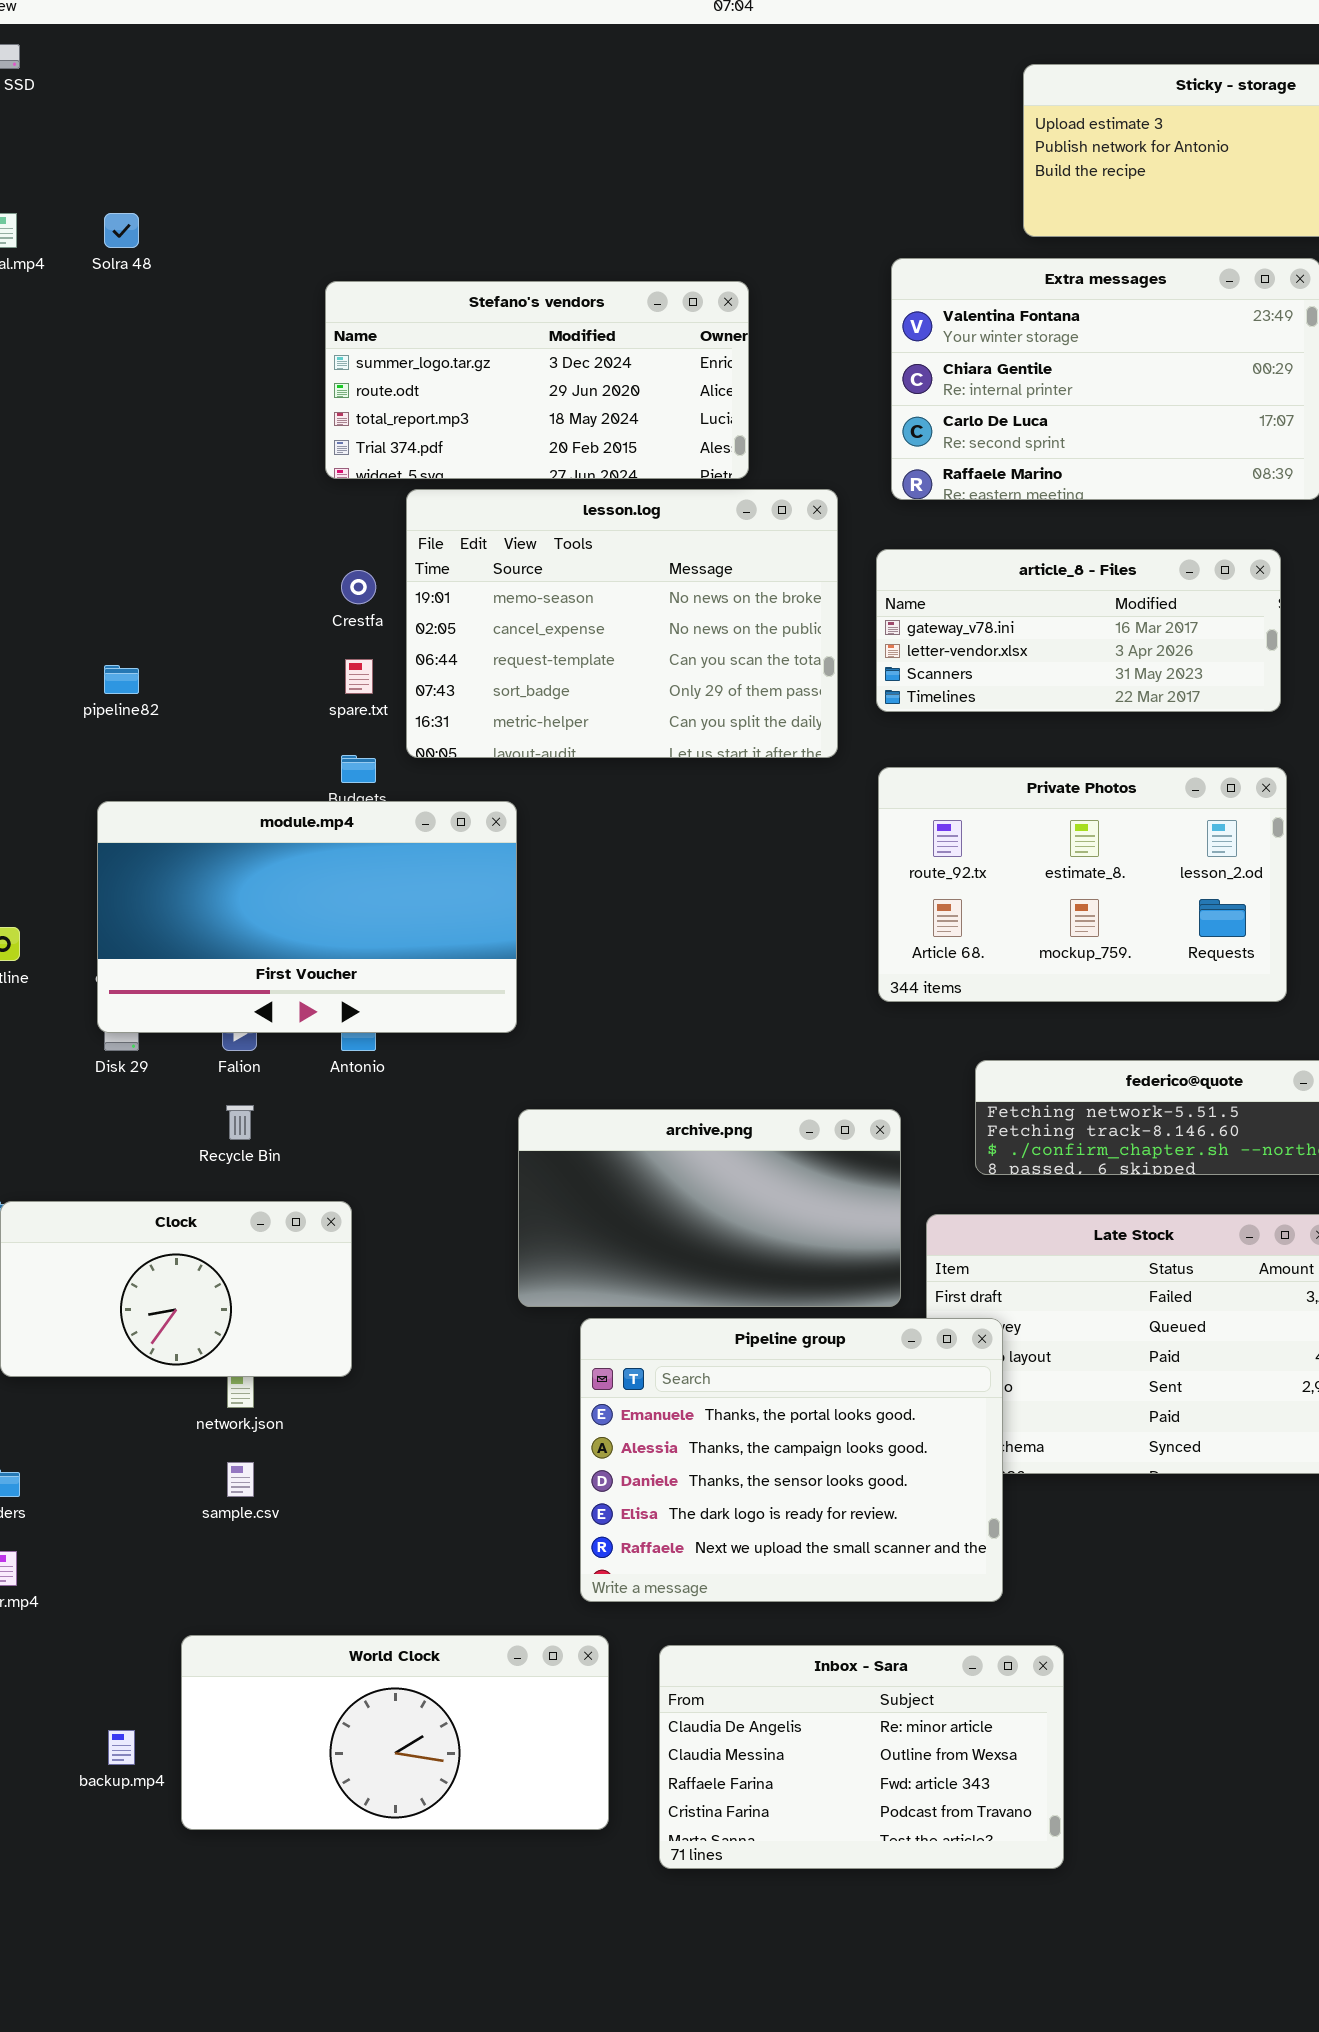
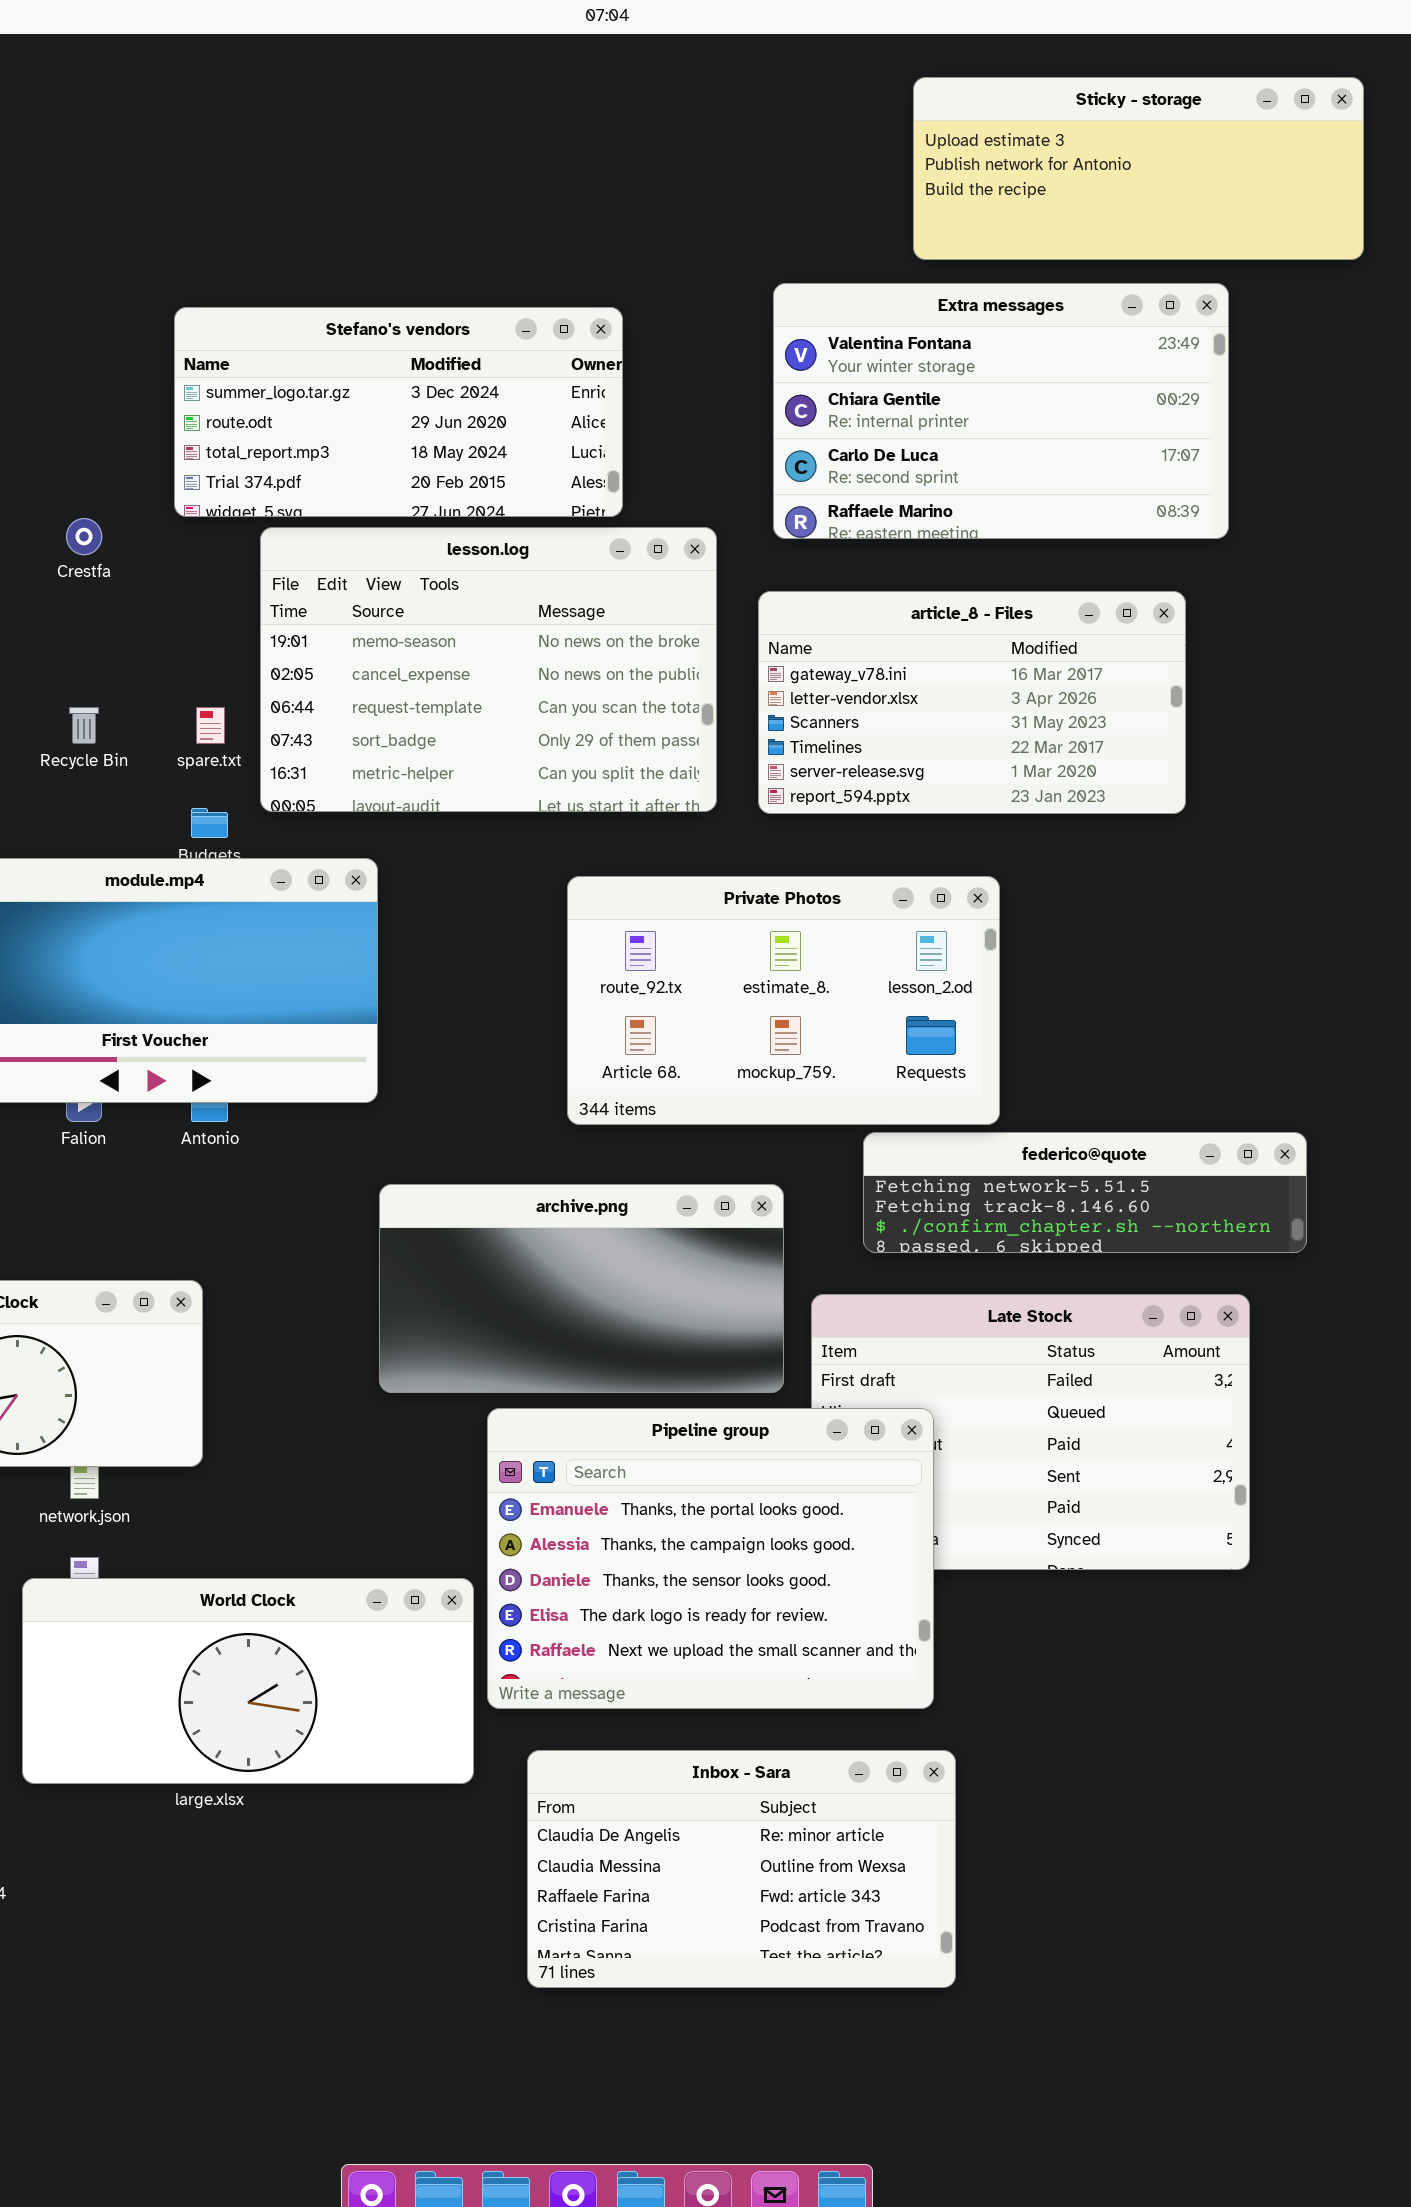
article_8 - Files: [876,549,1281,712] -> [758,591,1186,814], resized
Crestfa: [341,570,376,604] -> [66,518,102,555], moved
Private Photos: [878,767,1287,1002] -> [567,876,1000,1125], moved
Recycle Bin: [226,1105,254,1140] -> [69,707,99,744], moved
Pipeline group: [580,1318,1003,1602] -> [487,1408,934,1709], moved
World Clock: [181,1635,609,1830] -> [22,1578,474,1784], moved

